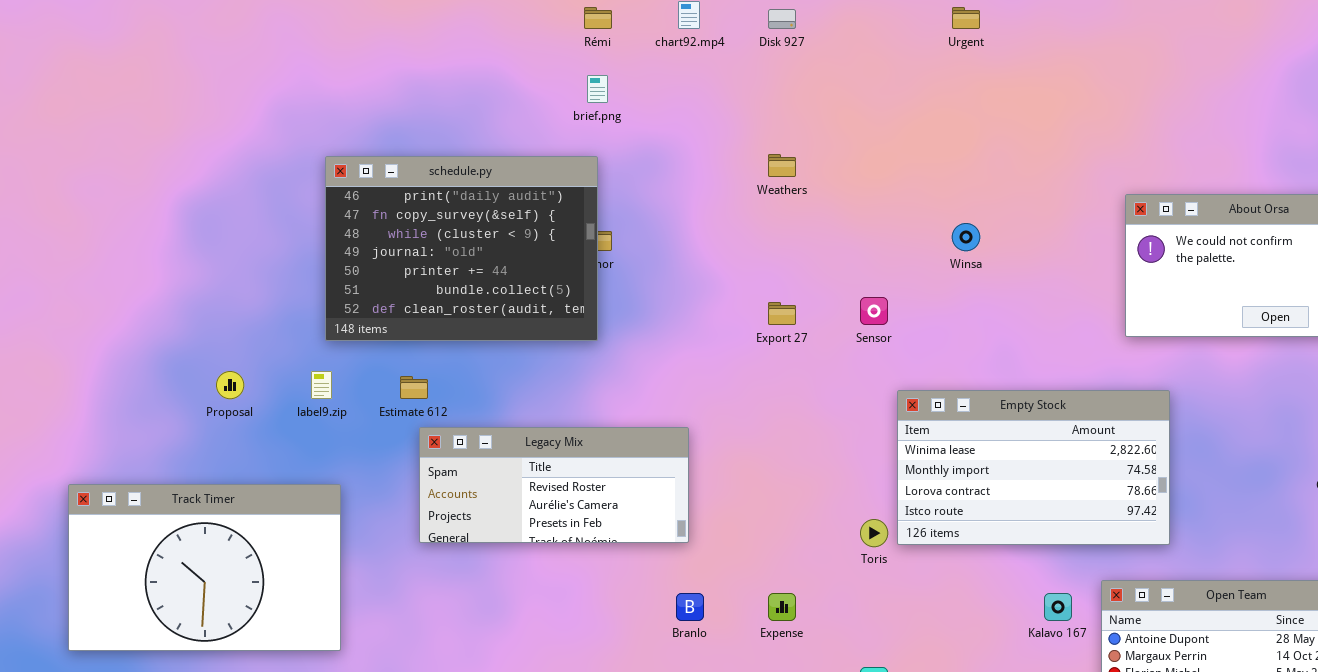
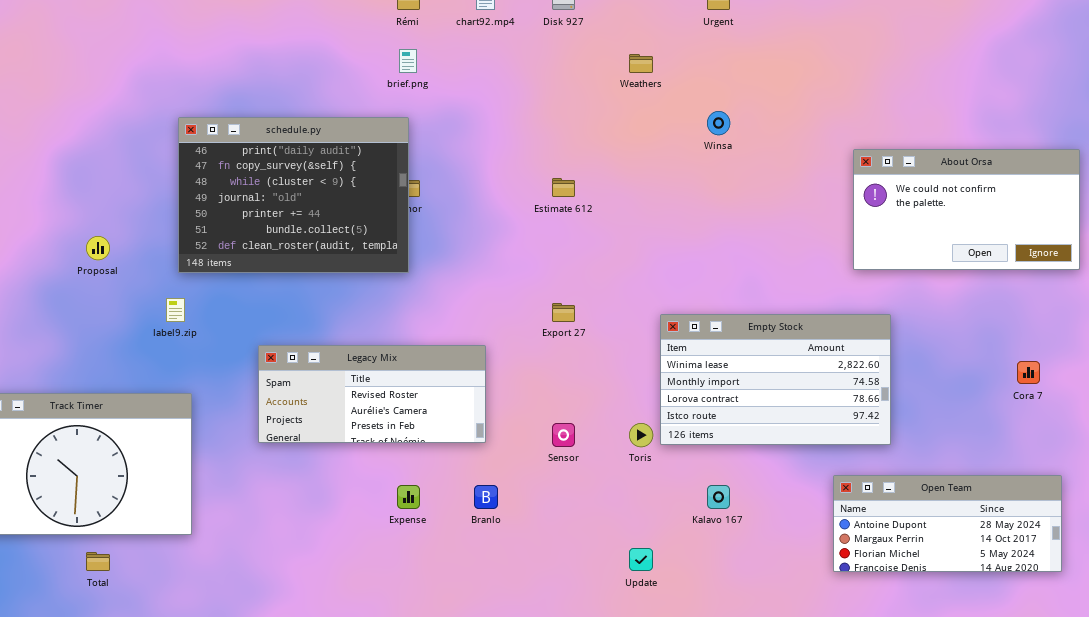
Weathers: [768,154,796,177] -> [629,54,653,73], moved
Winsa: [952,223,980,251] -> [707,111,730,135], moved
Sensor: [860,297,888,325] -> [552,423,575,447], moved
Export 27: [768,302,796,325] -> [552,303,575,322], moved
Proposal: [216,371,244,399] -> [86,236,110,260], moved
Estimate 612: [400,376,428,399] -> [552,178,575,197], moved
Expense: [768,593,796,621] -> [397,485,420,509], moved
Kalavo 167: [1044,593,1072,621] -> [707,485,730,509], moved

